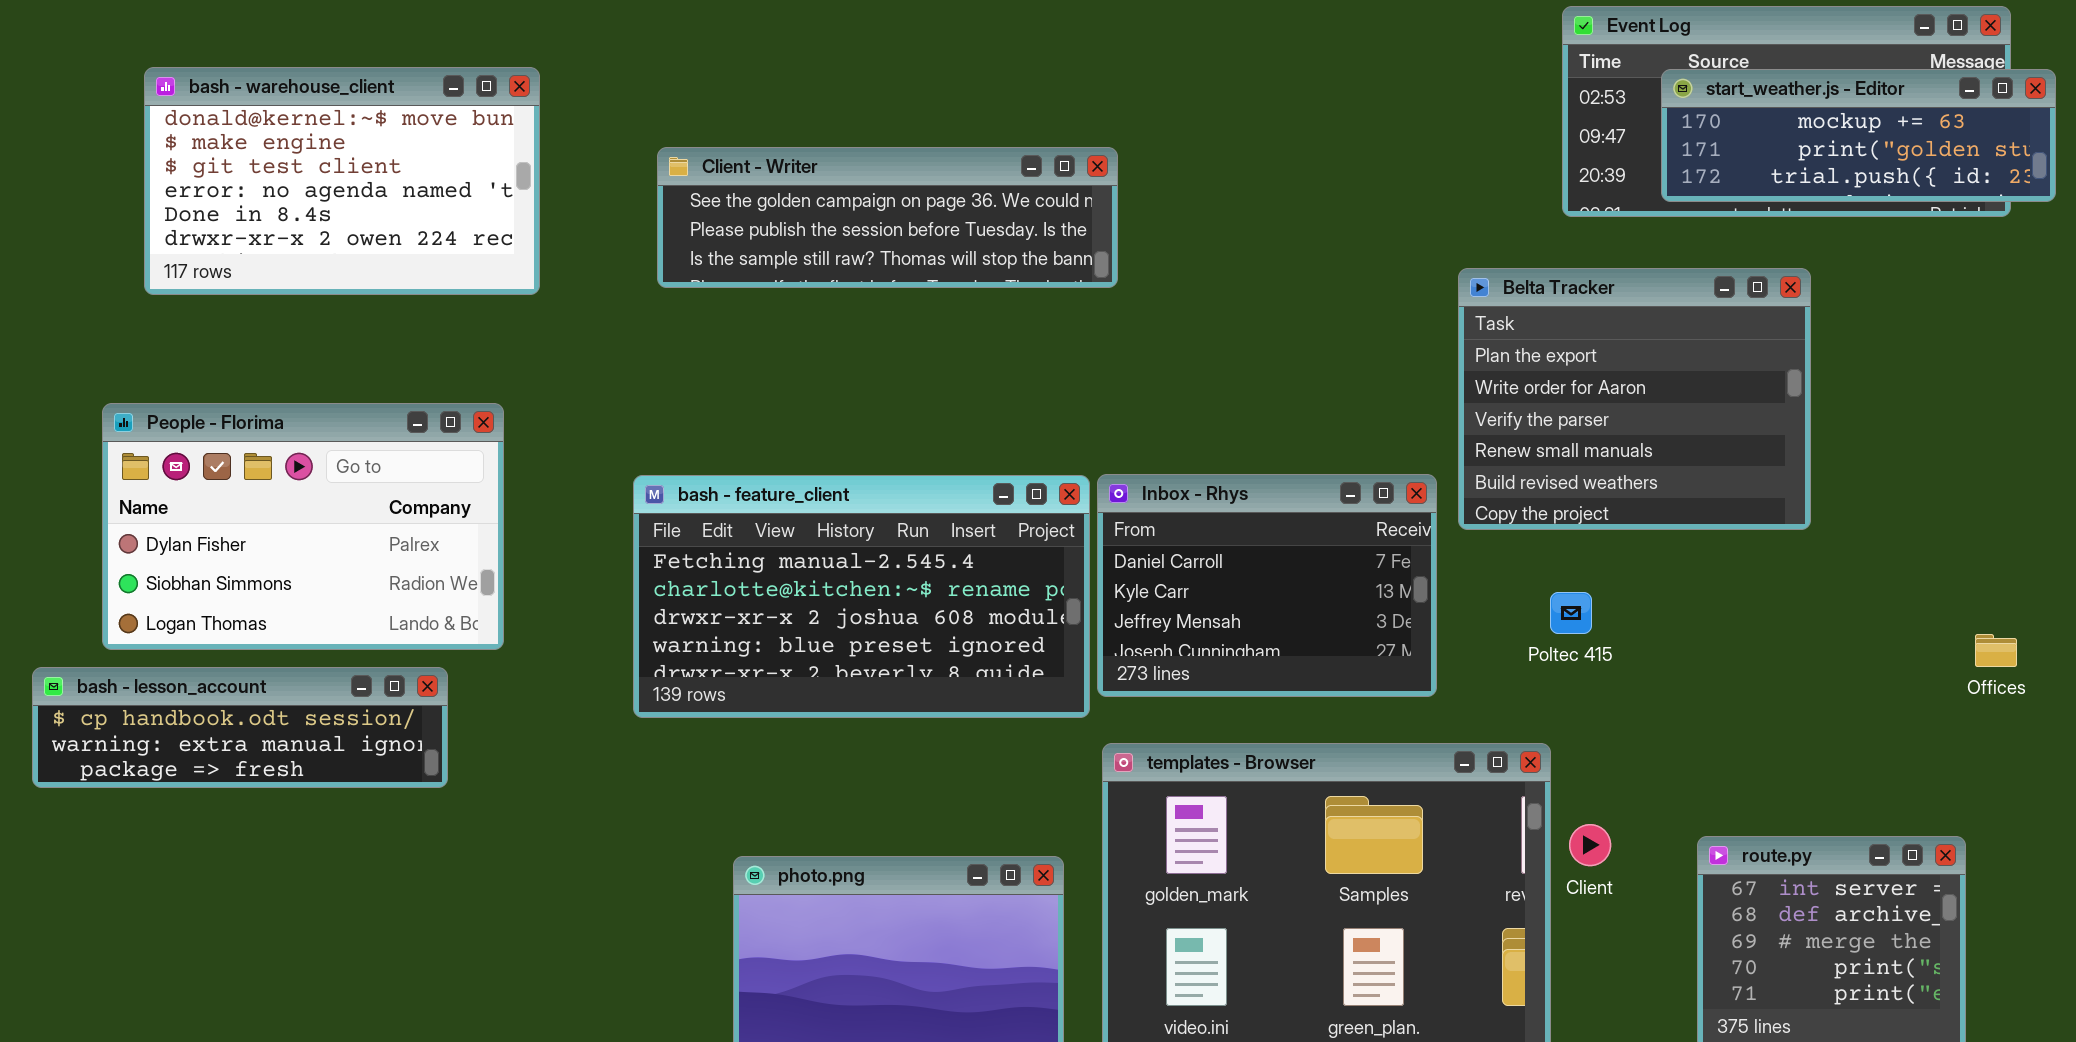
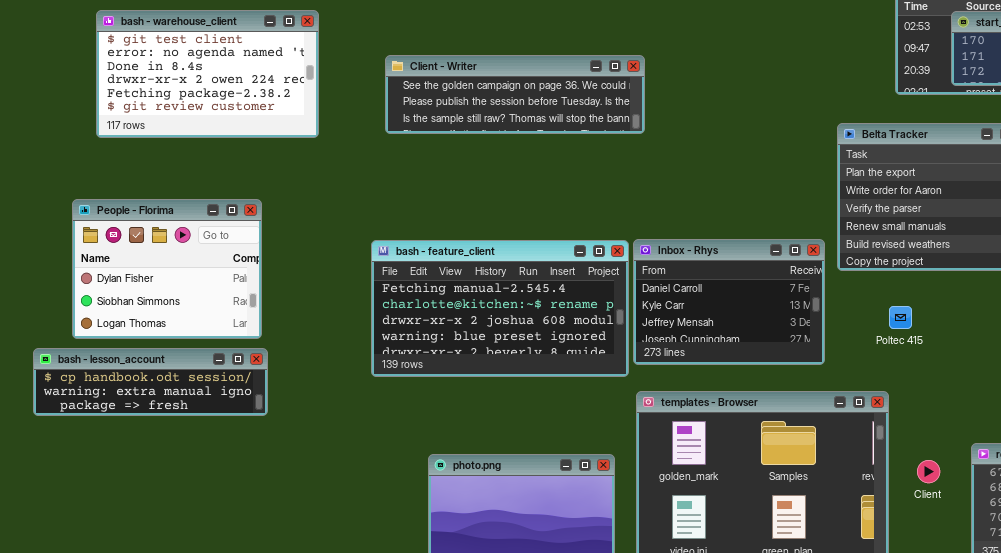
bash - warehouse_client: [144,67,540,295] -> [96,10,319,138], scrolled down 2 rows
People - Florima: [102,403,504,650] -> [72,199,262,339], resized
Client: [1569,824,1611,866] -> [917,460,940,483], moved

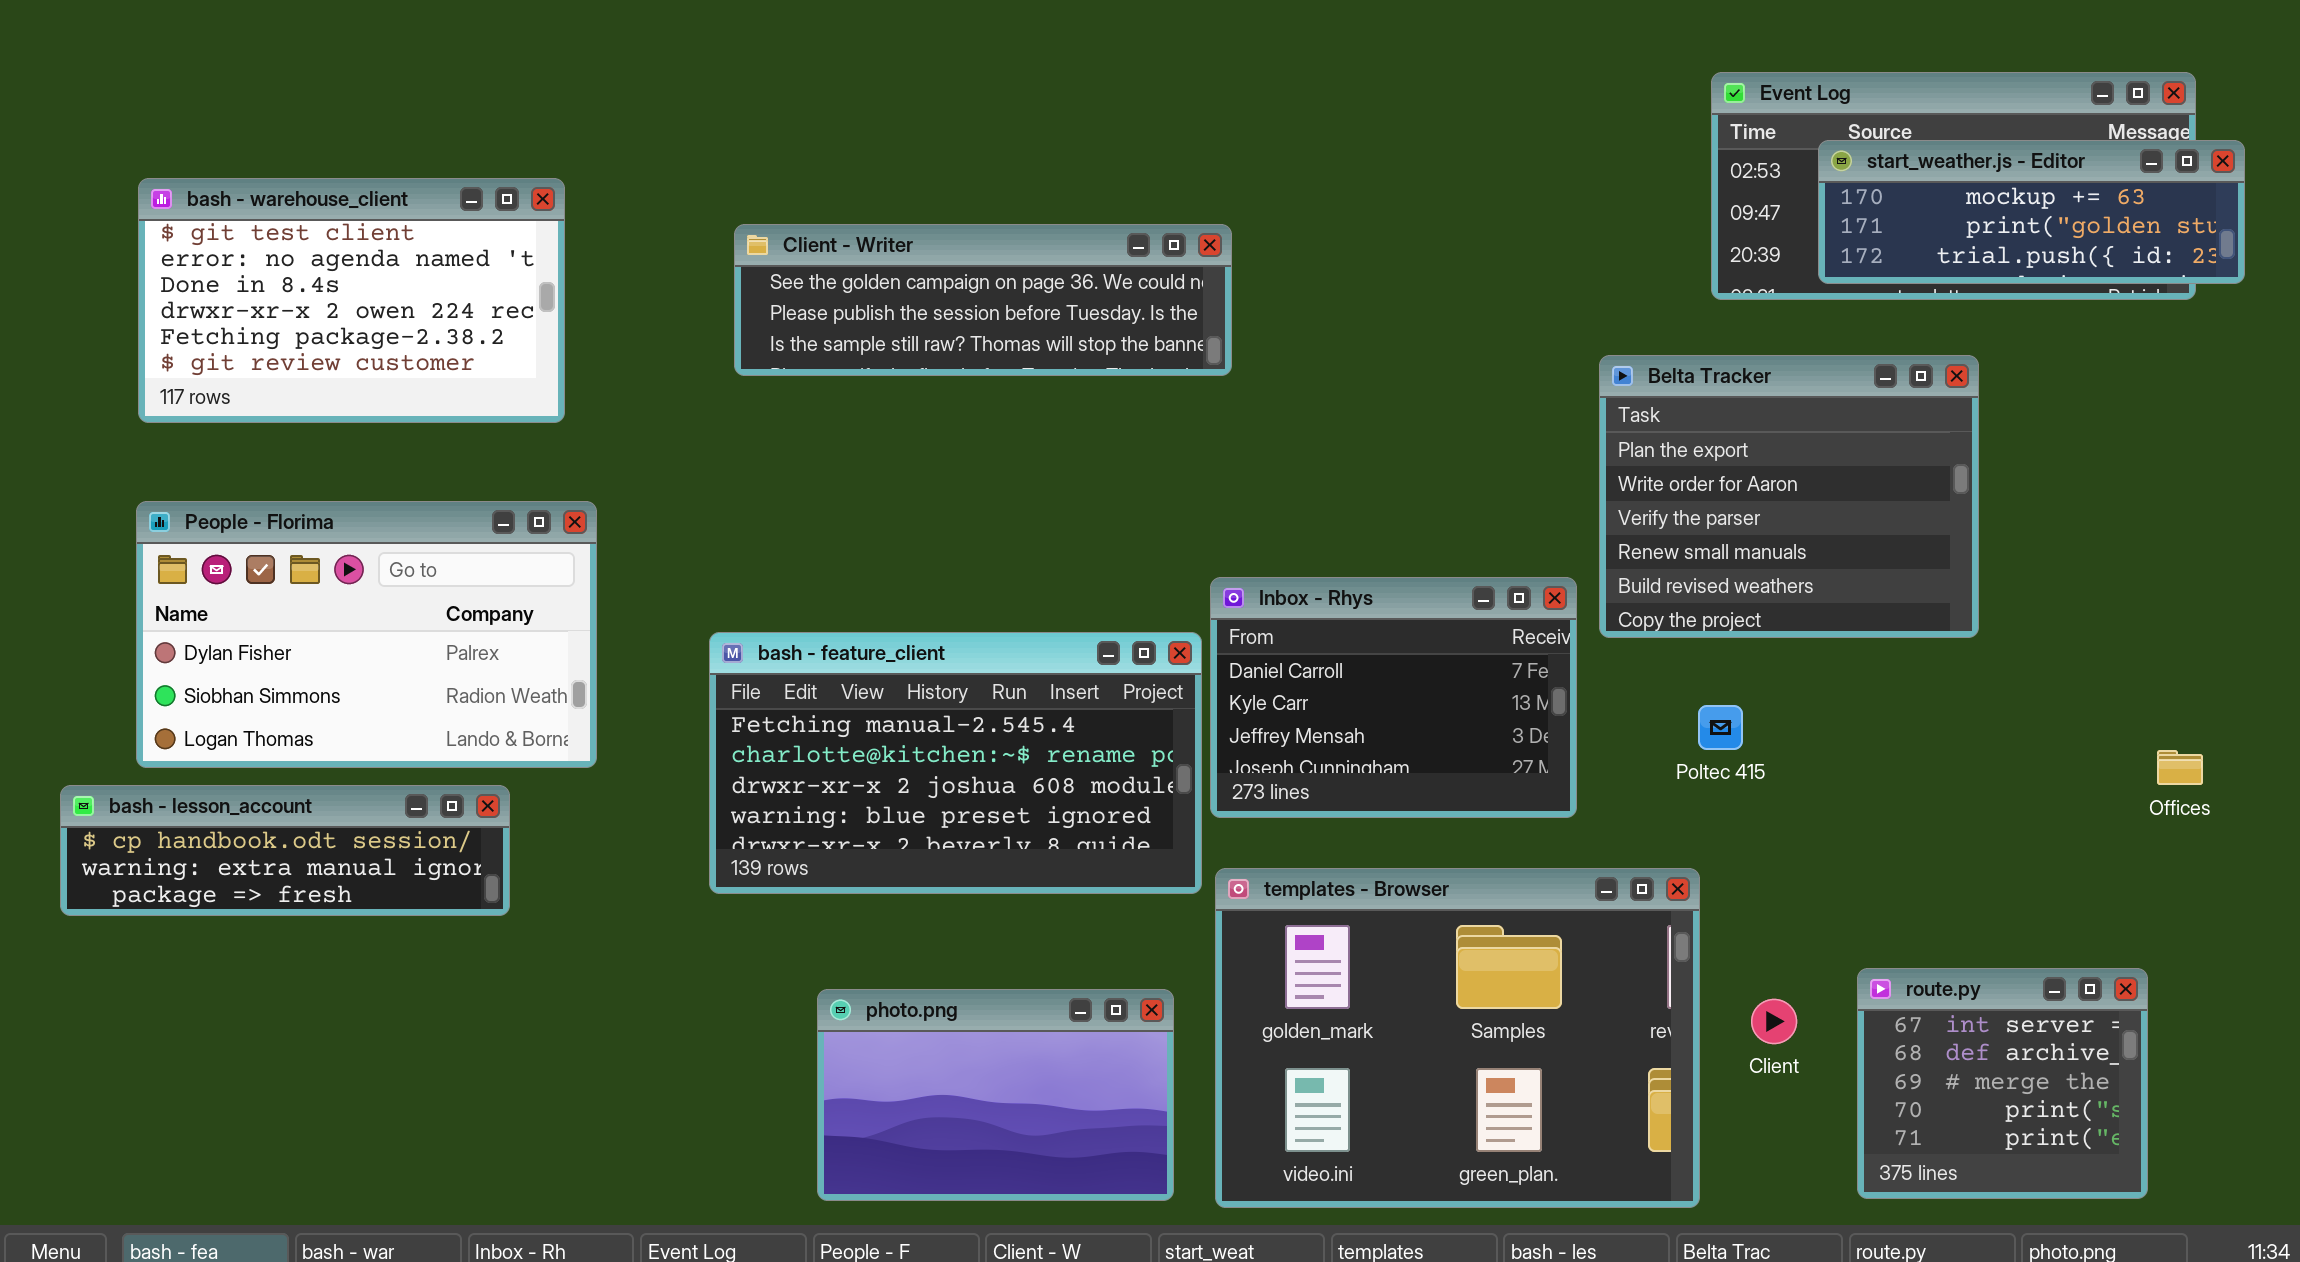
bash - warehouse_client: [96,10,319,138] -> [138,178,565,423], moved
People - Florima: [72,199,262,339] -> [136,501,597,768], resized
bash - feature_client: [371,240,629,377] -> [709,632,1202,894], moved

